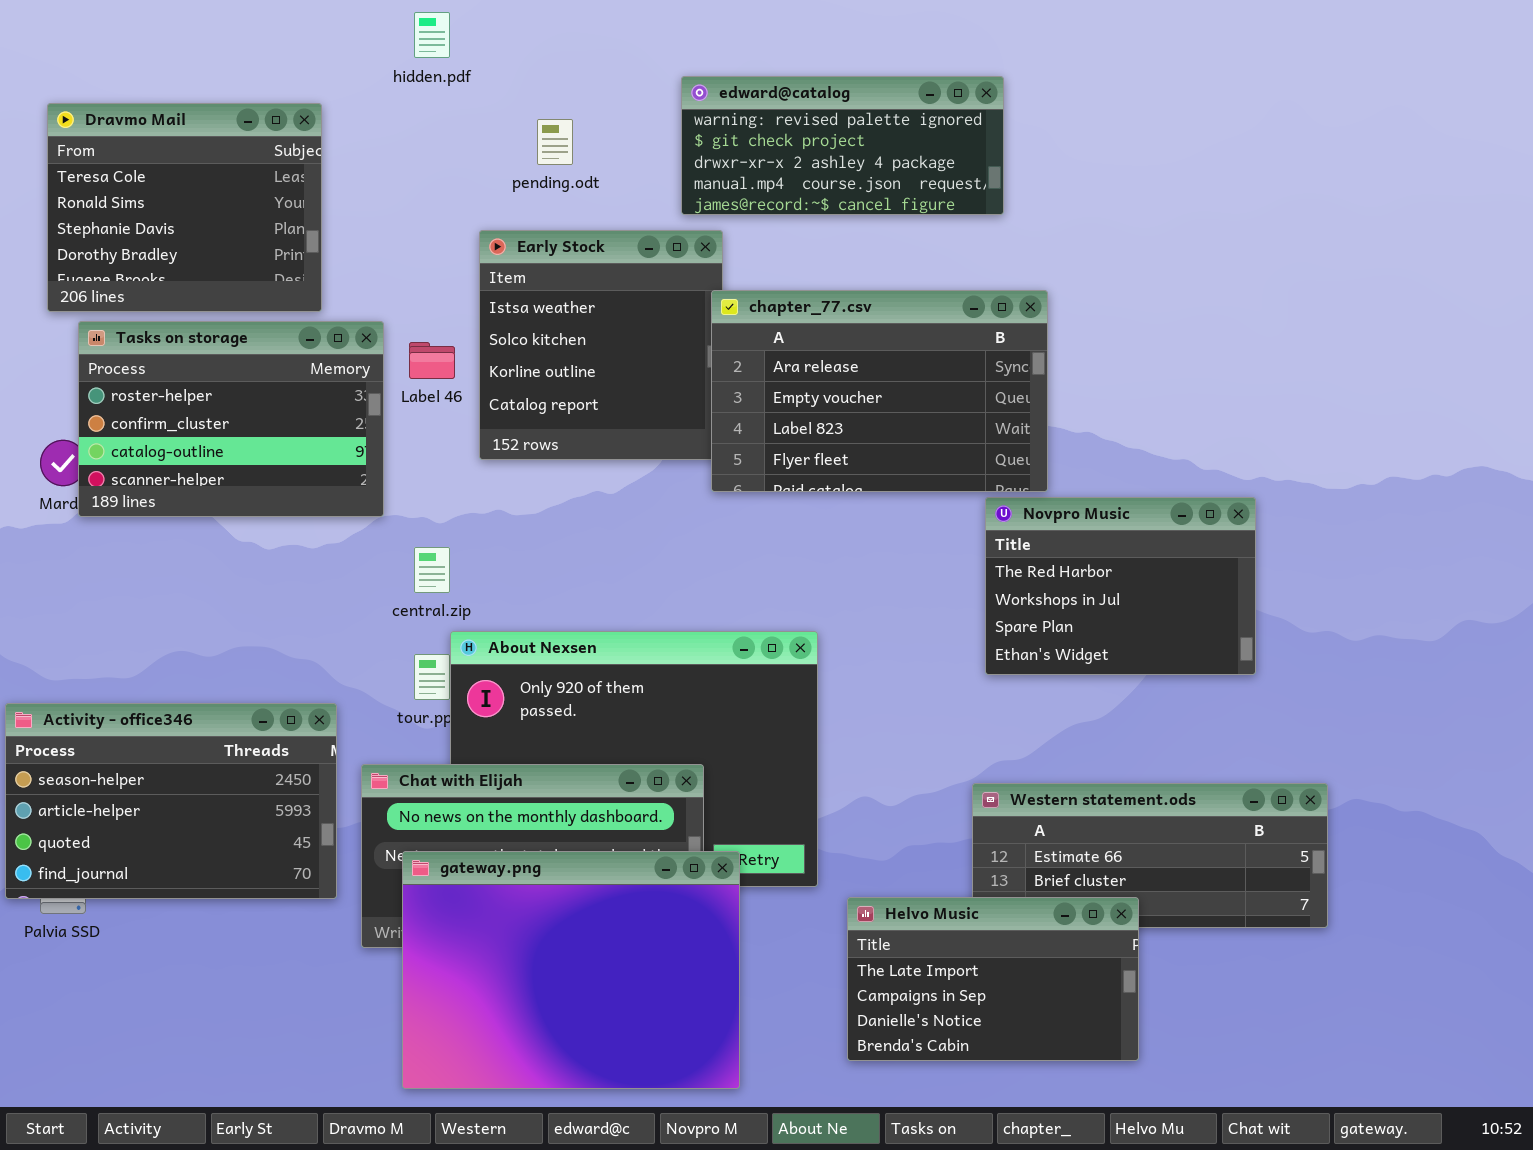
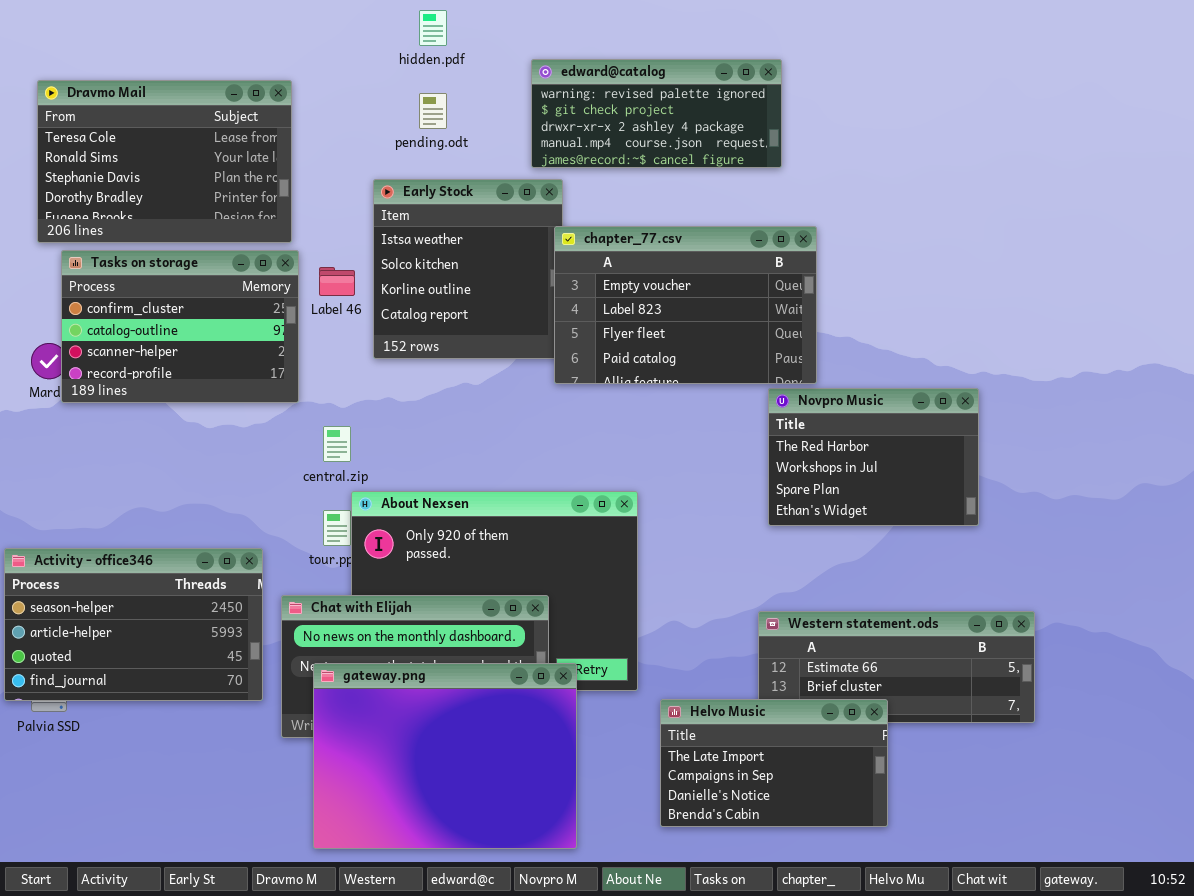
hidden.pdf: [414,12,450,58] -> [419,10,447,46], moved
Dravmo Mail: [47,103,322,312] -> [37,80,292,243], resized
chapter_77.csv: [711,290,1048,492] -> [554,226,817,384], scrolled down 1 row
Tasks on storage: [78,321,384,517] -> [61,250,299,403], scrolled down 1 row

